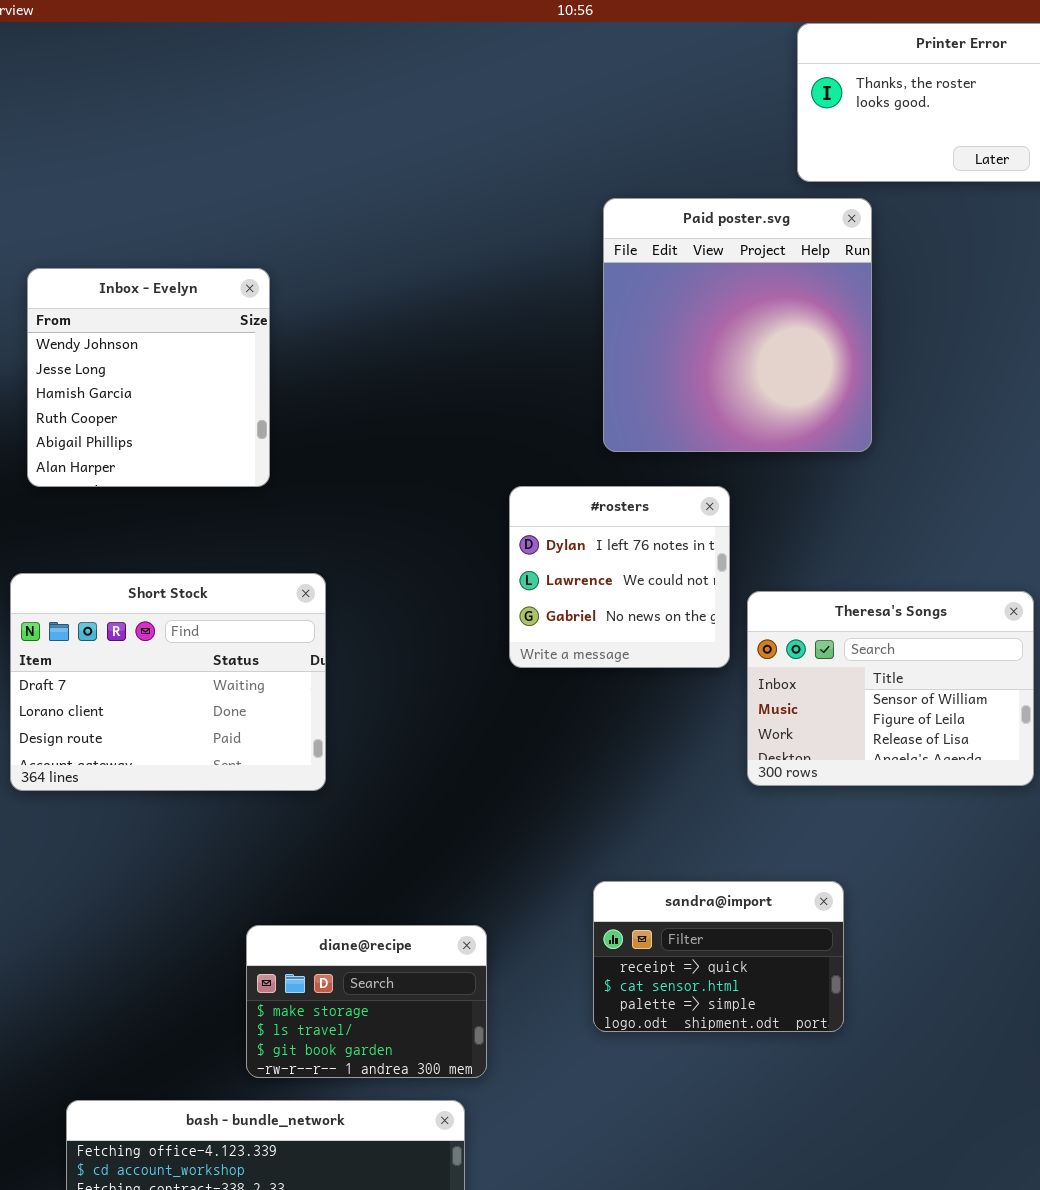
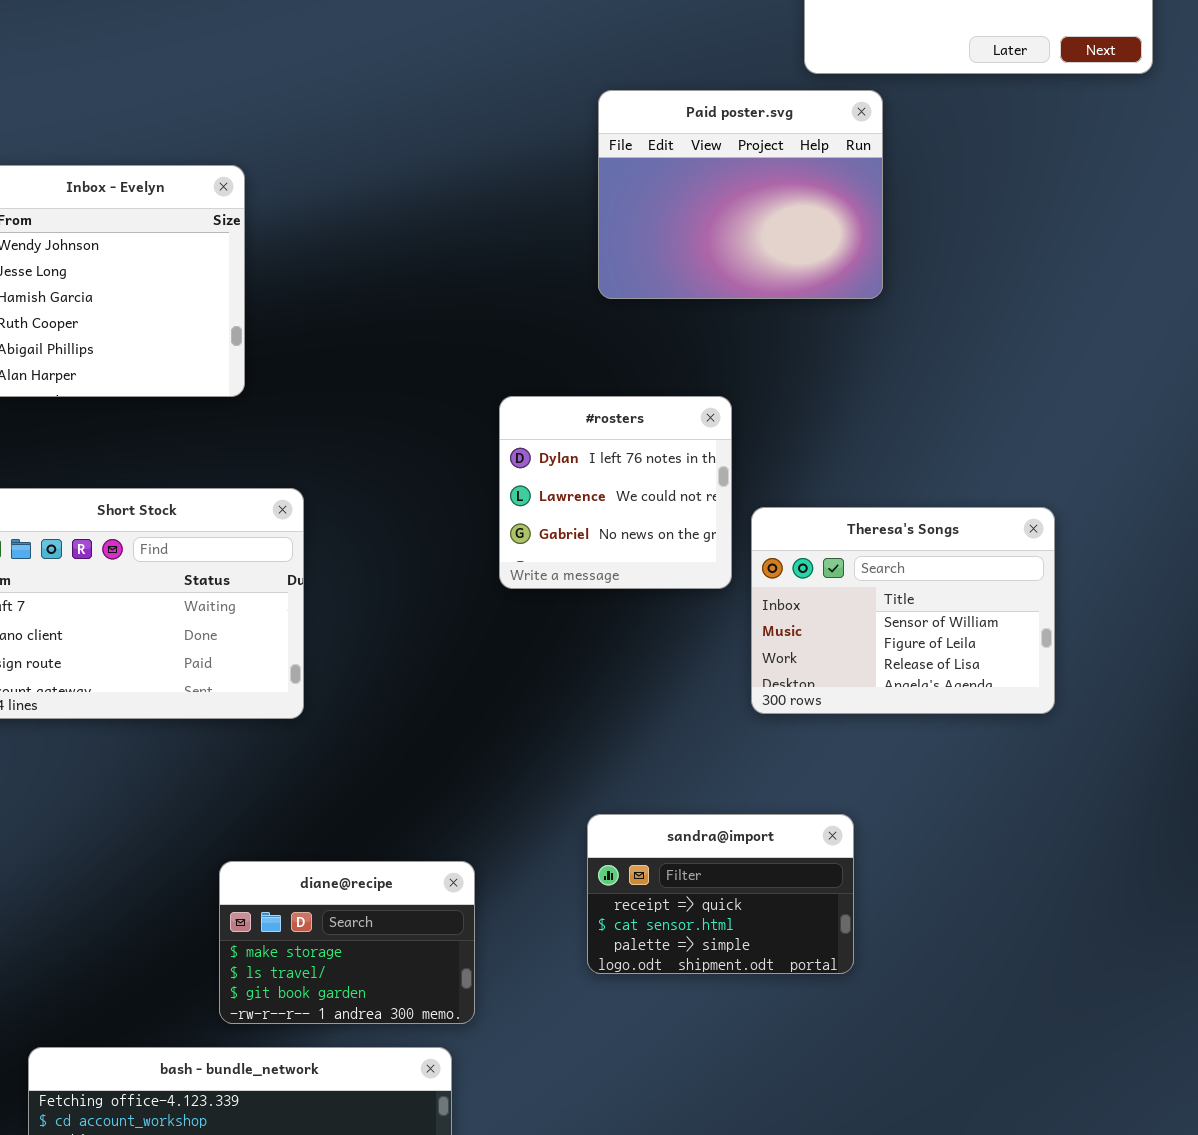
Paid poster.svg: [603,198,872,452] -> [598,90,883,299], resized

